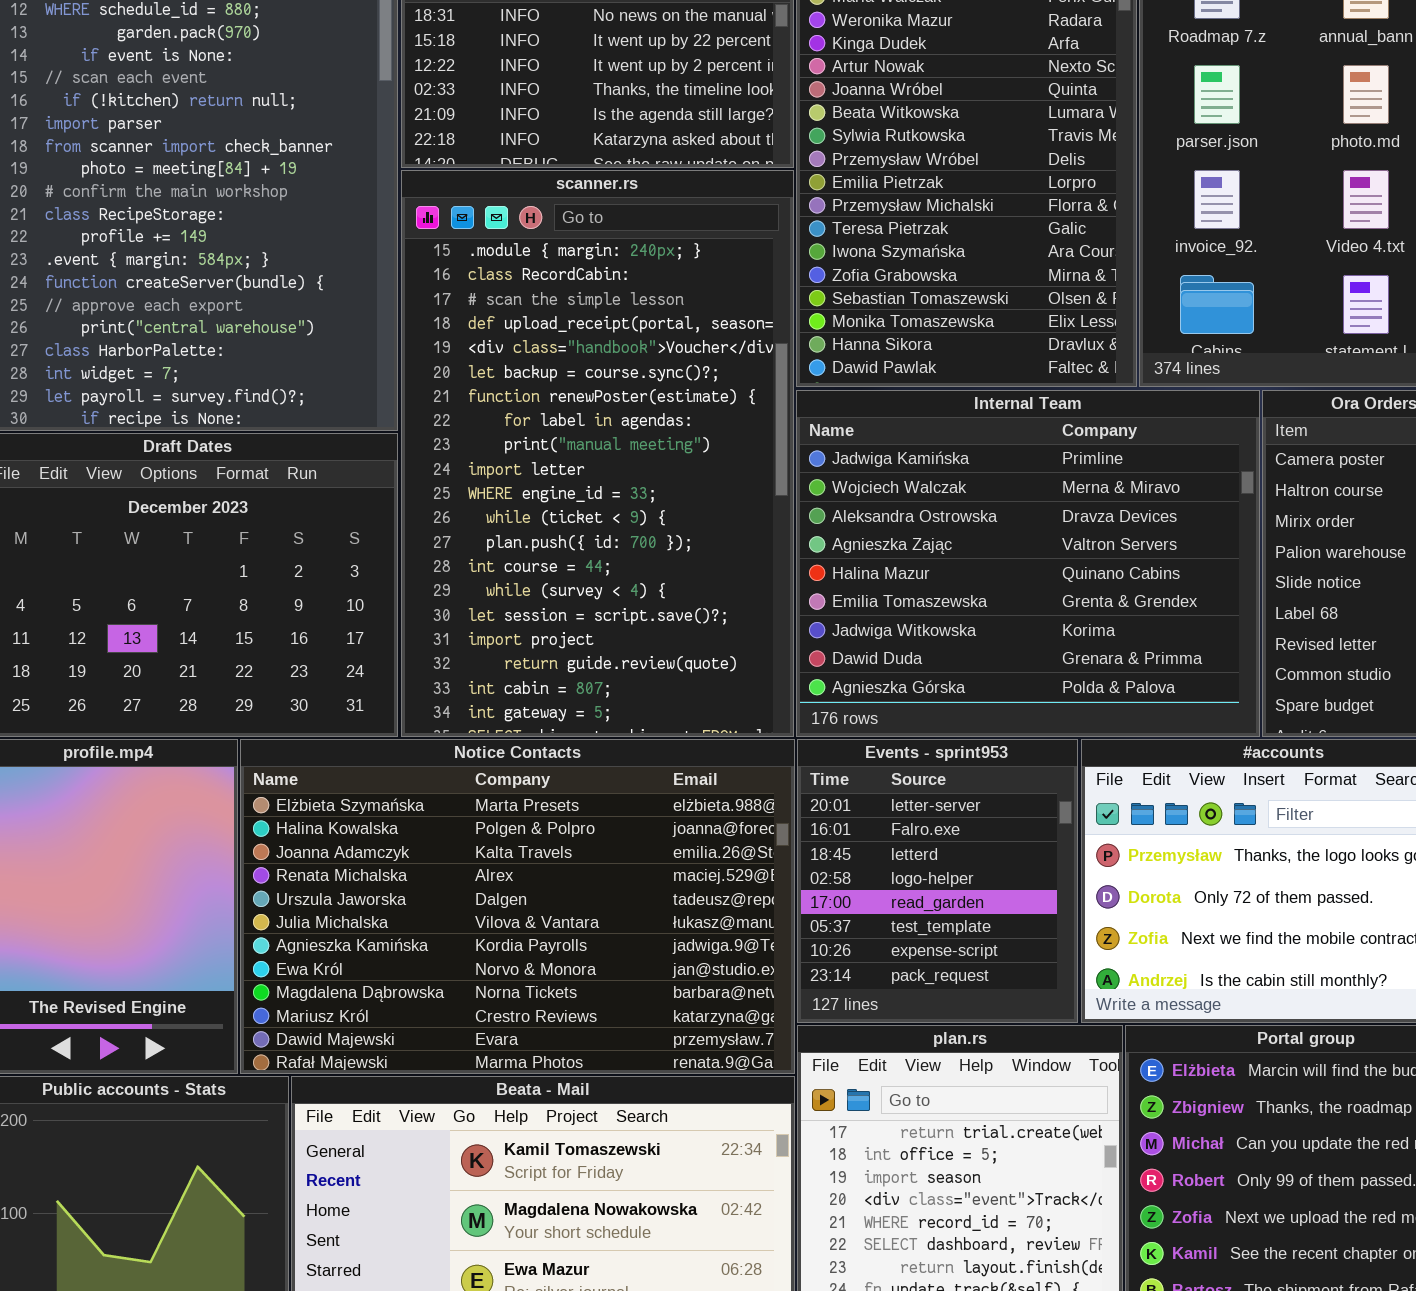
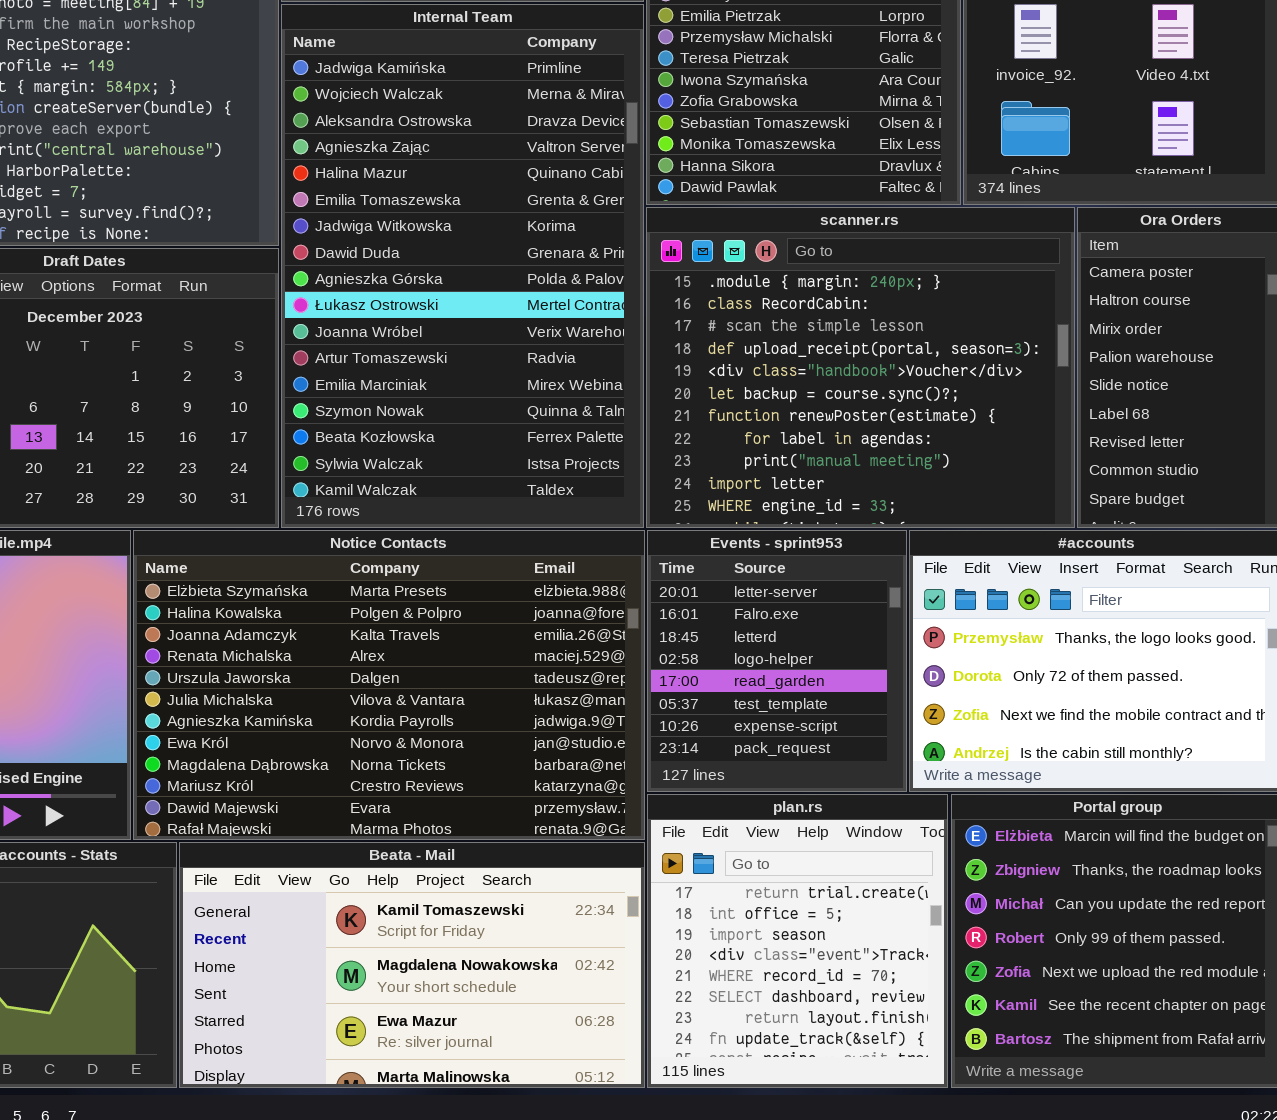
scanner.rs: [401,170,794,737] -> [646,207,1075,528], moved, resized
Internal Team: [796,390,1260,737] -> [281,4,644,528], moved, resized

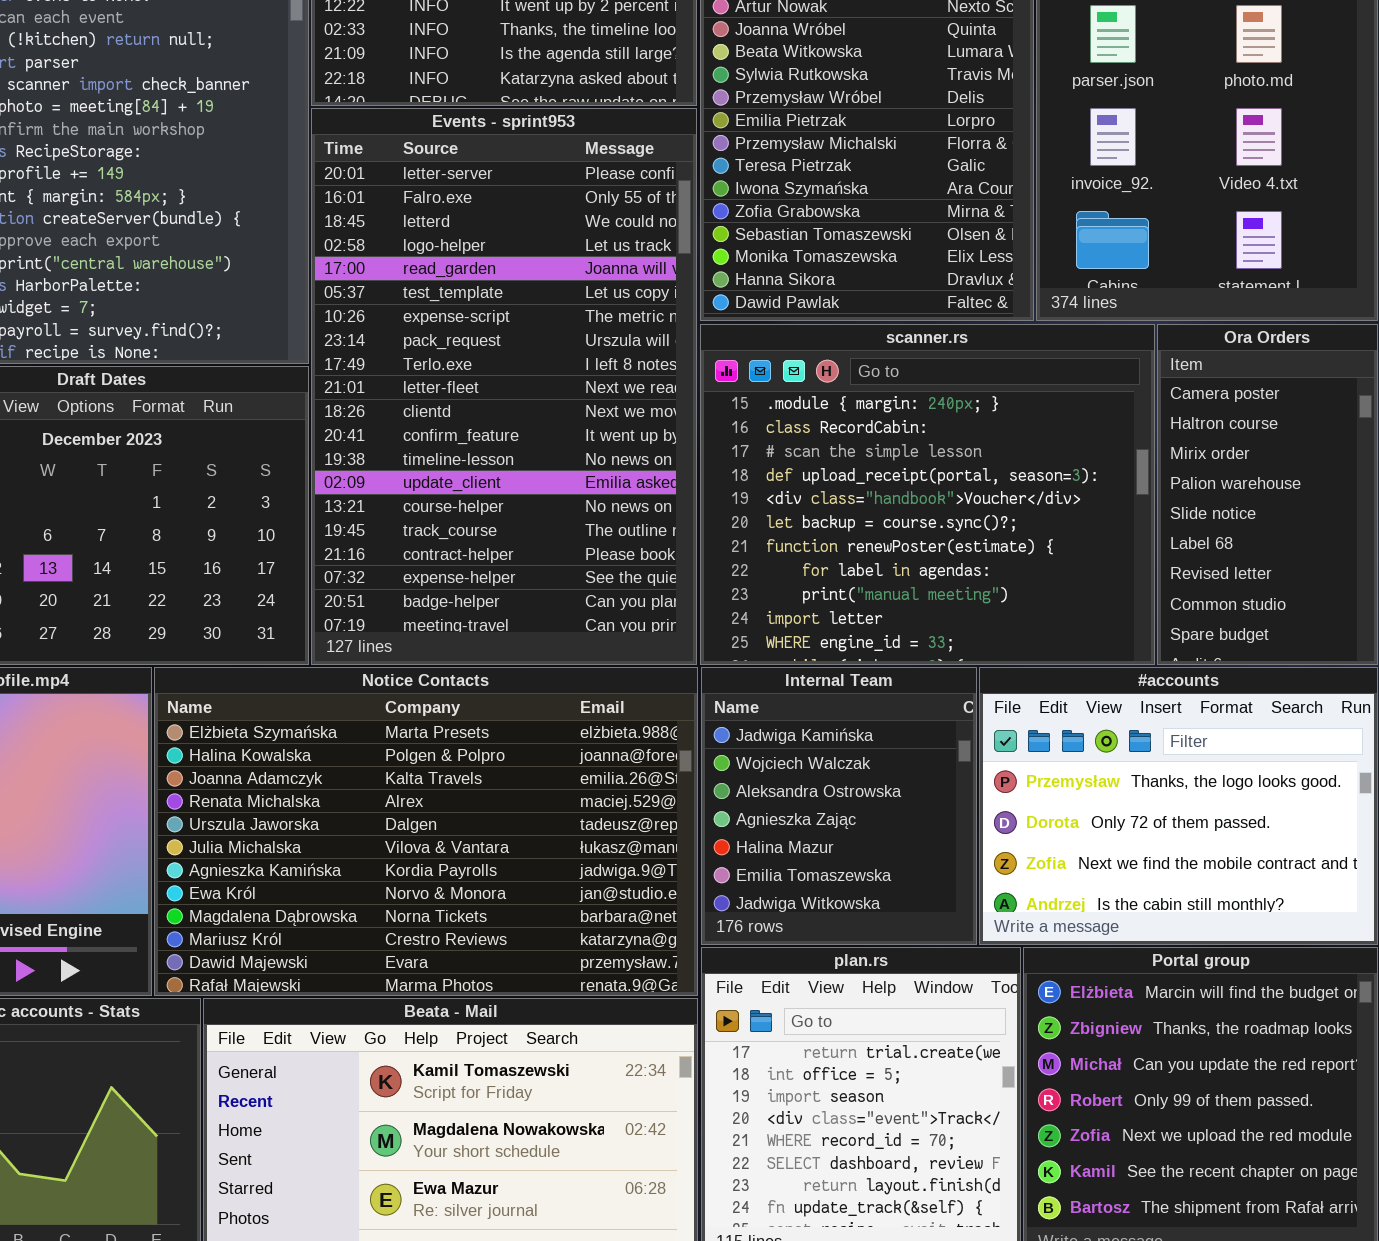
Internal Team: [281,4,644,528] -> [701,667,977,945], moved, resized
Events - sprint953: [647,530,907,792] -> [311,108,697,665], moved, resized

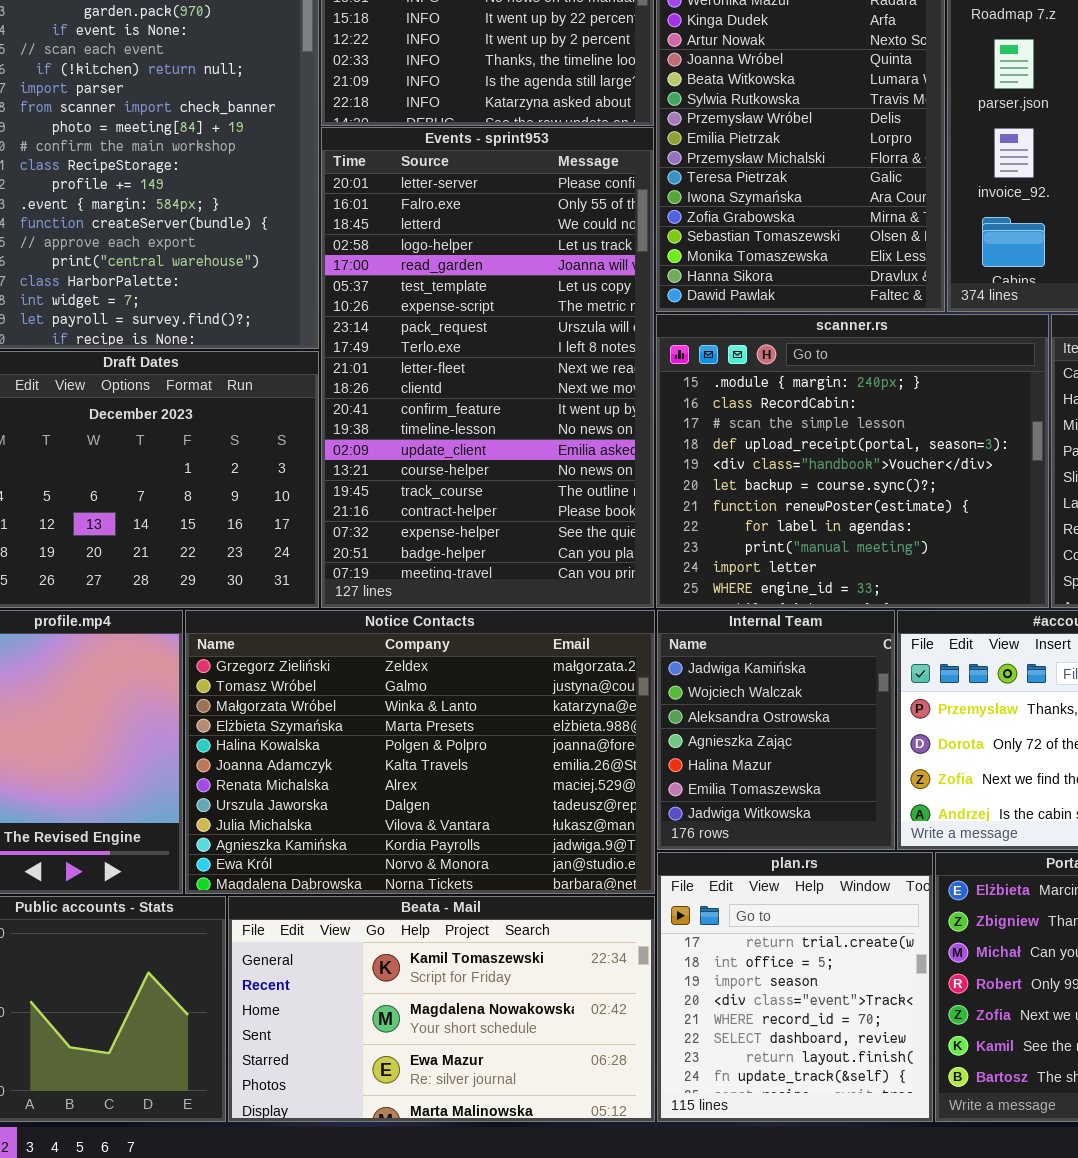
Notice Contacts: [154,667,698,996] -> [185,610,655,894], scrolled up 3 rows

